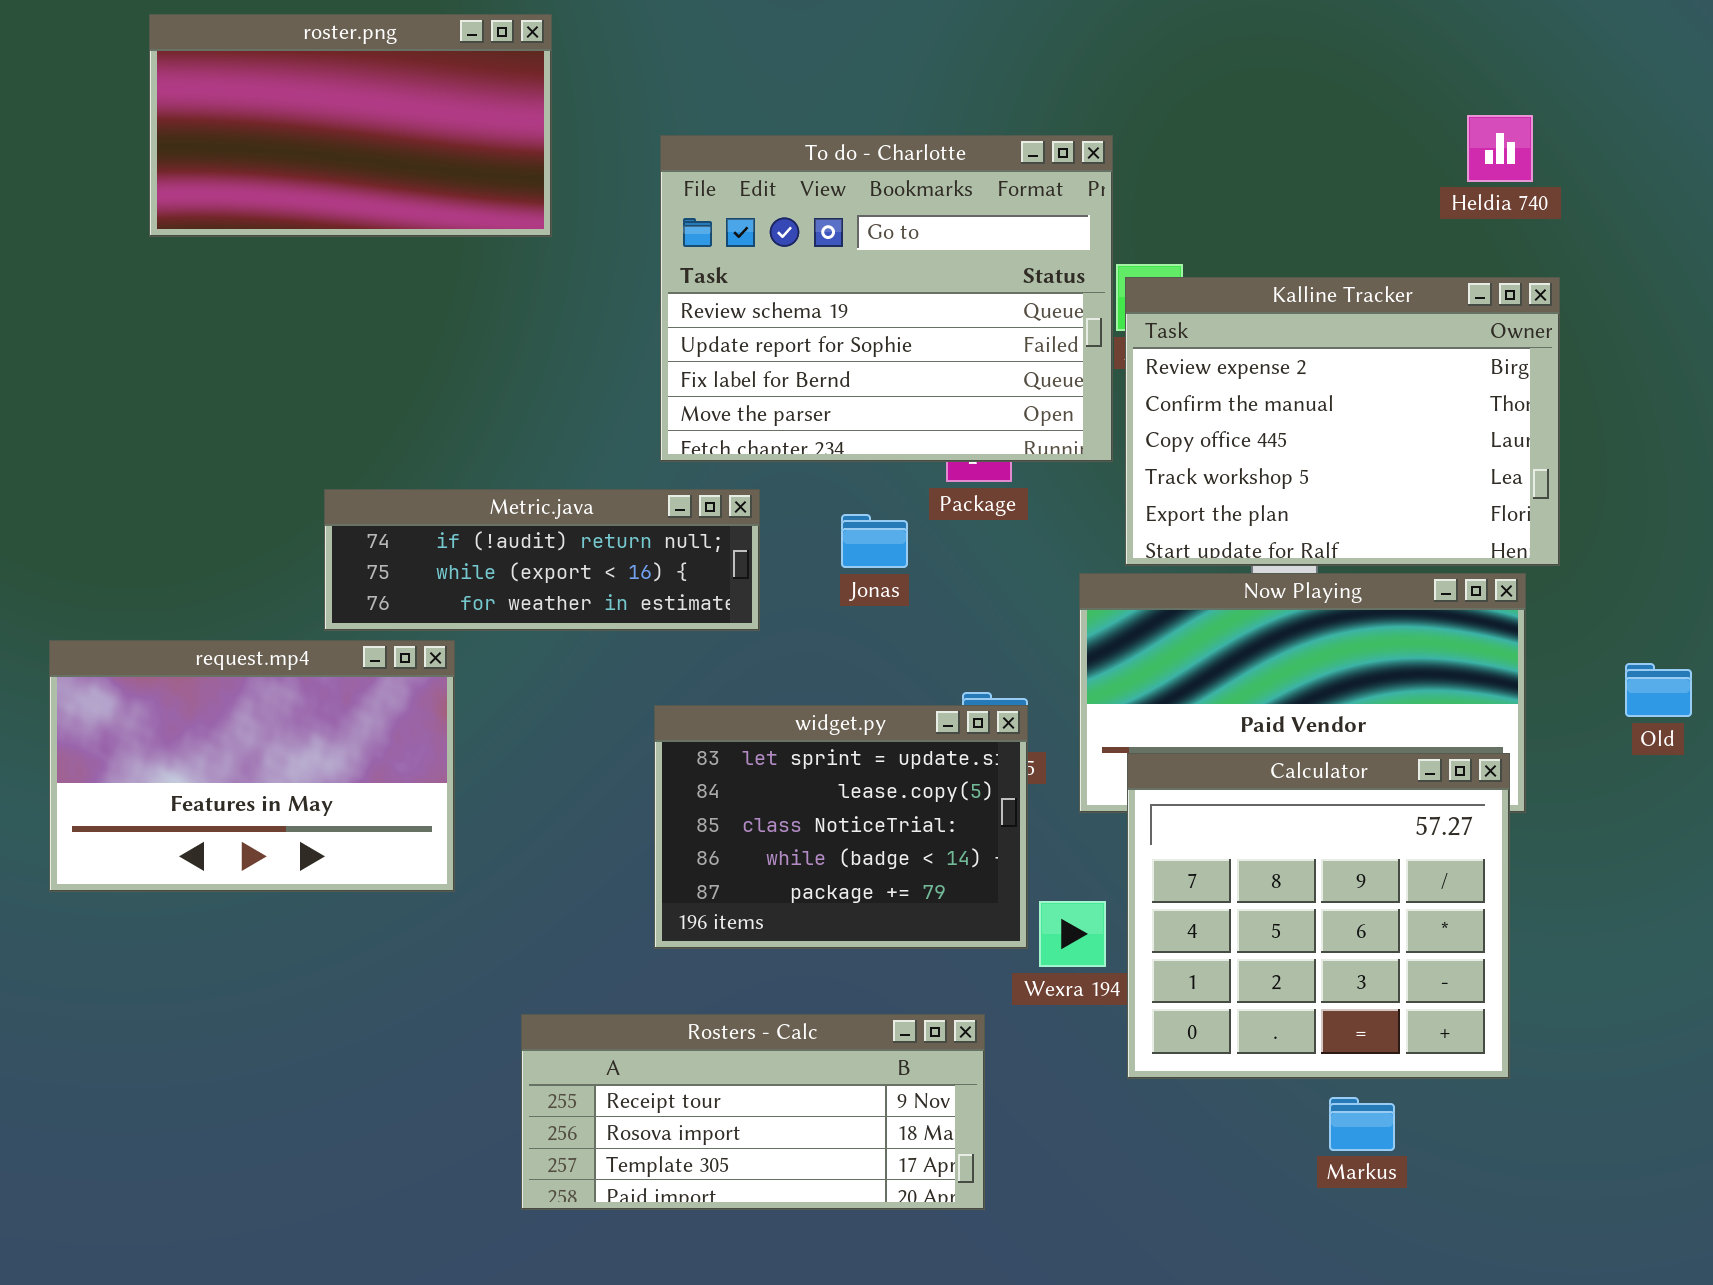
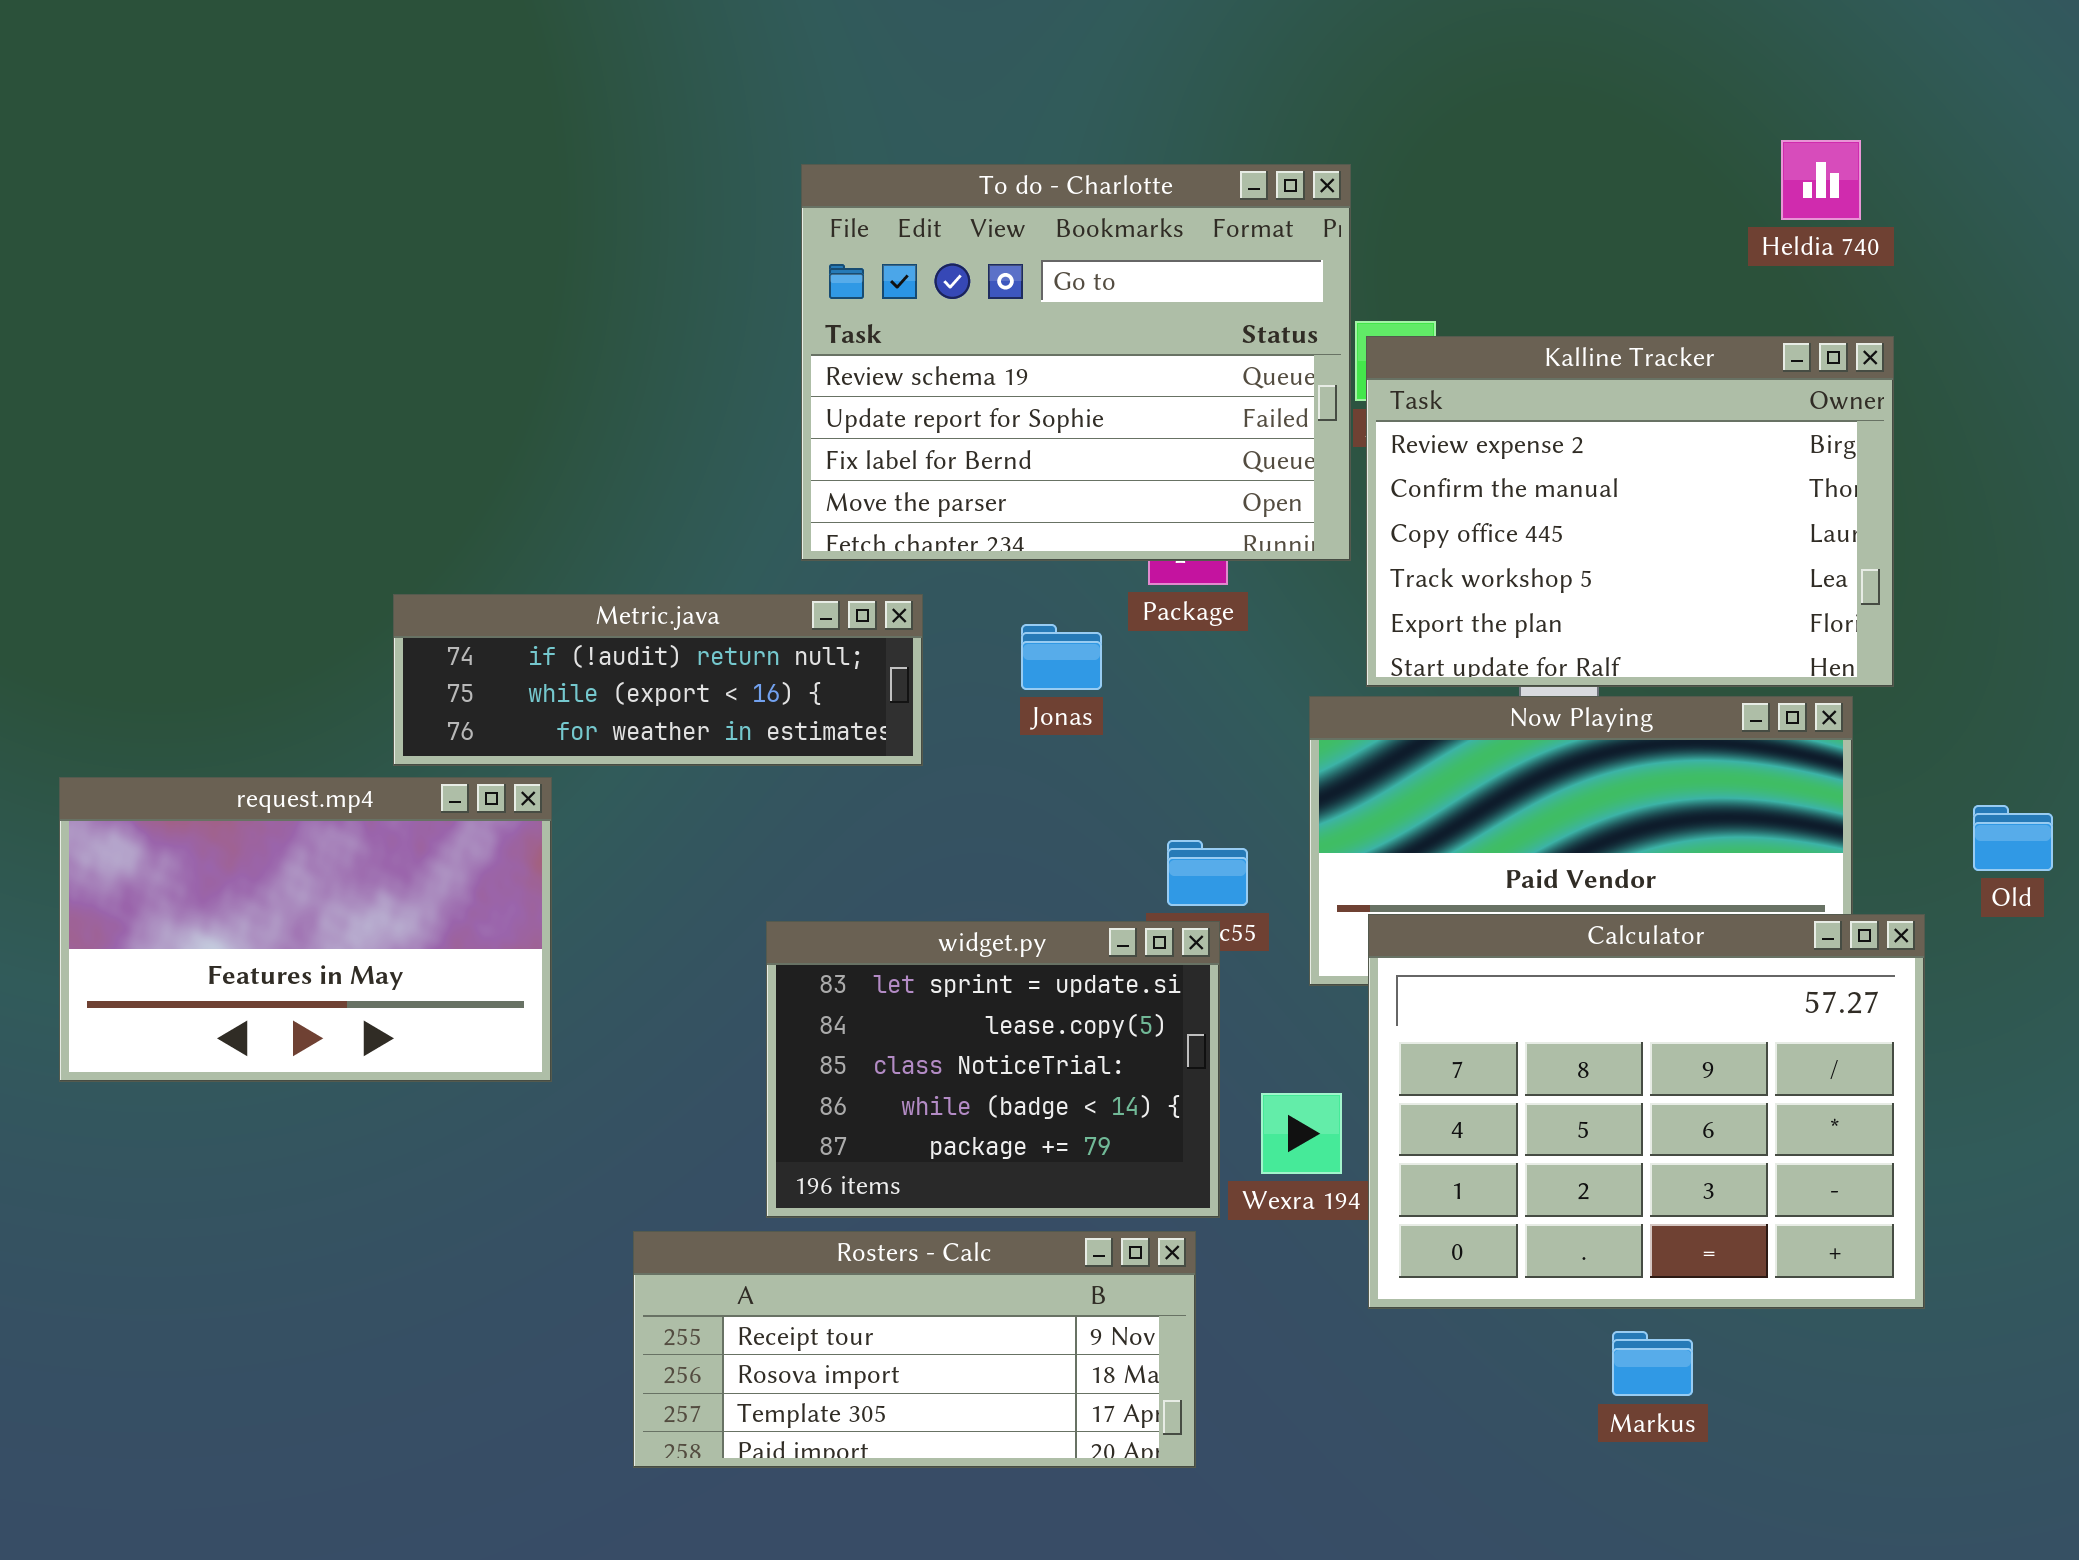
roster.png: [149,14,552,237] -> none, closed
widget.py: [654,705,1028,949] -> [766,921,1220,1218], moved
Calculator: [1127,753,1510,1079] -> [1368,914,1925,1309], resized

